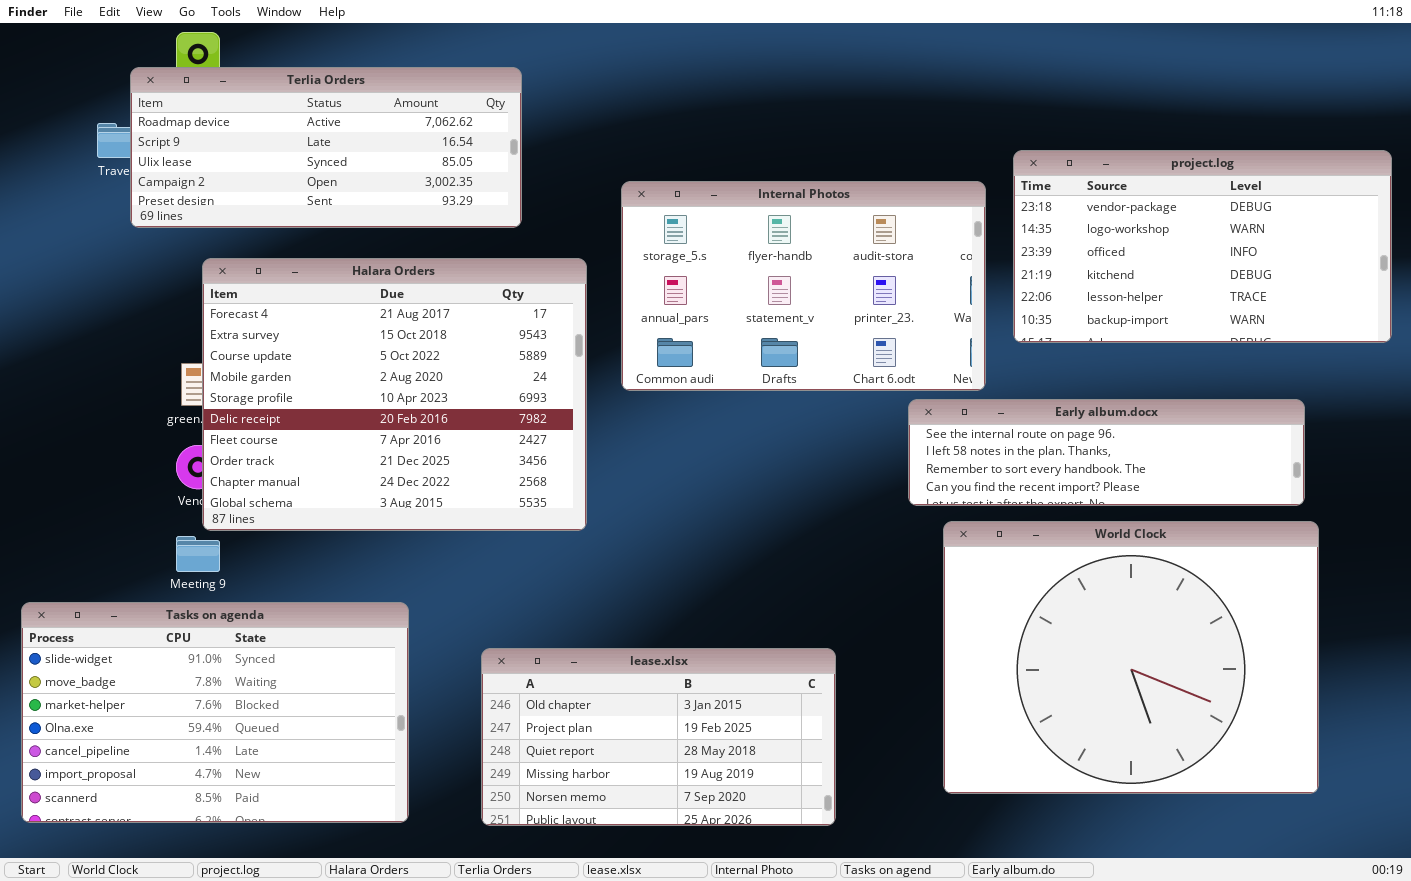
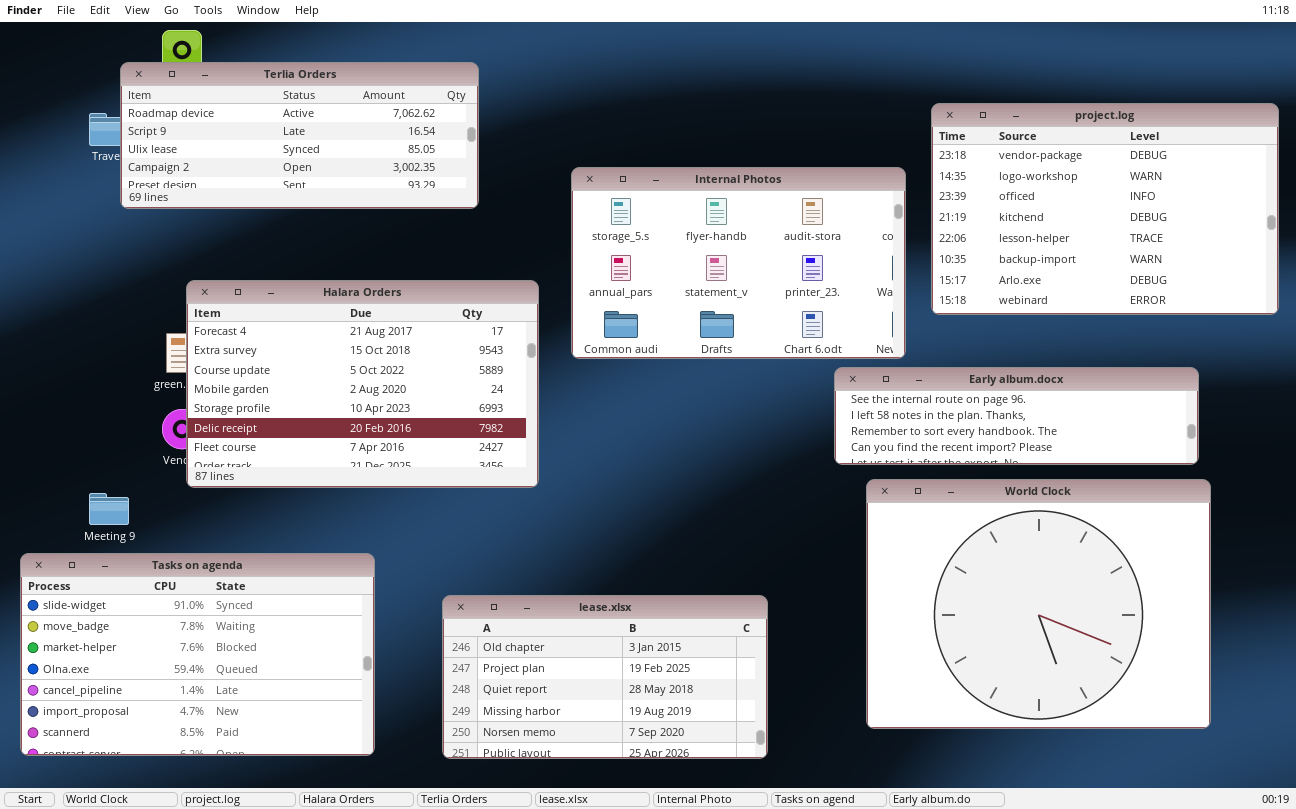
project.log: [1013,150,1392,343] -> [931,103,1279,315], resized
Halara Orders: [202,258,587,531] -> [186,280,539,488], resized
Meeting 9: [176,536,220,572] -> [89,493,129,525], moved

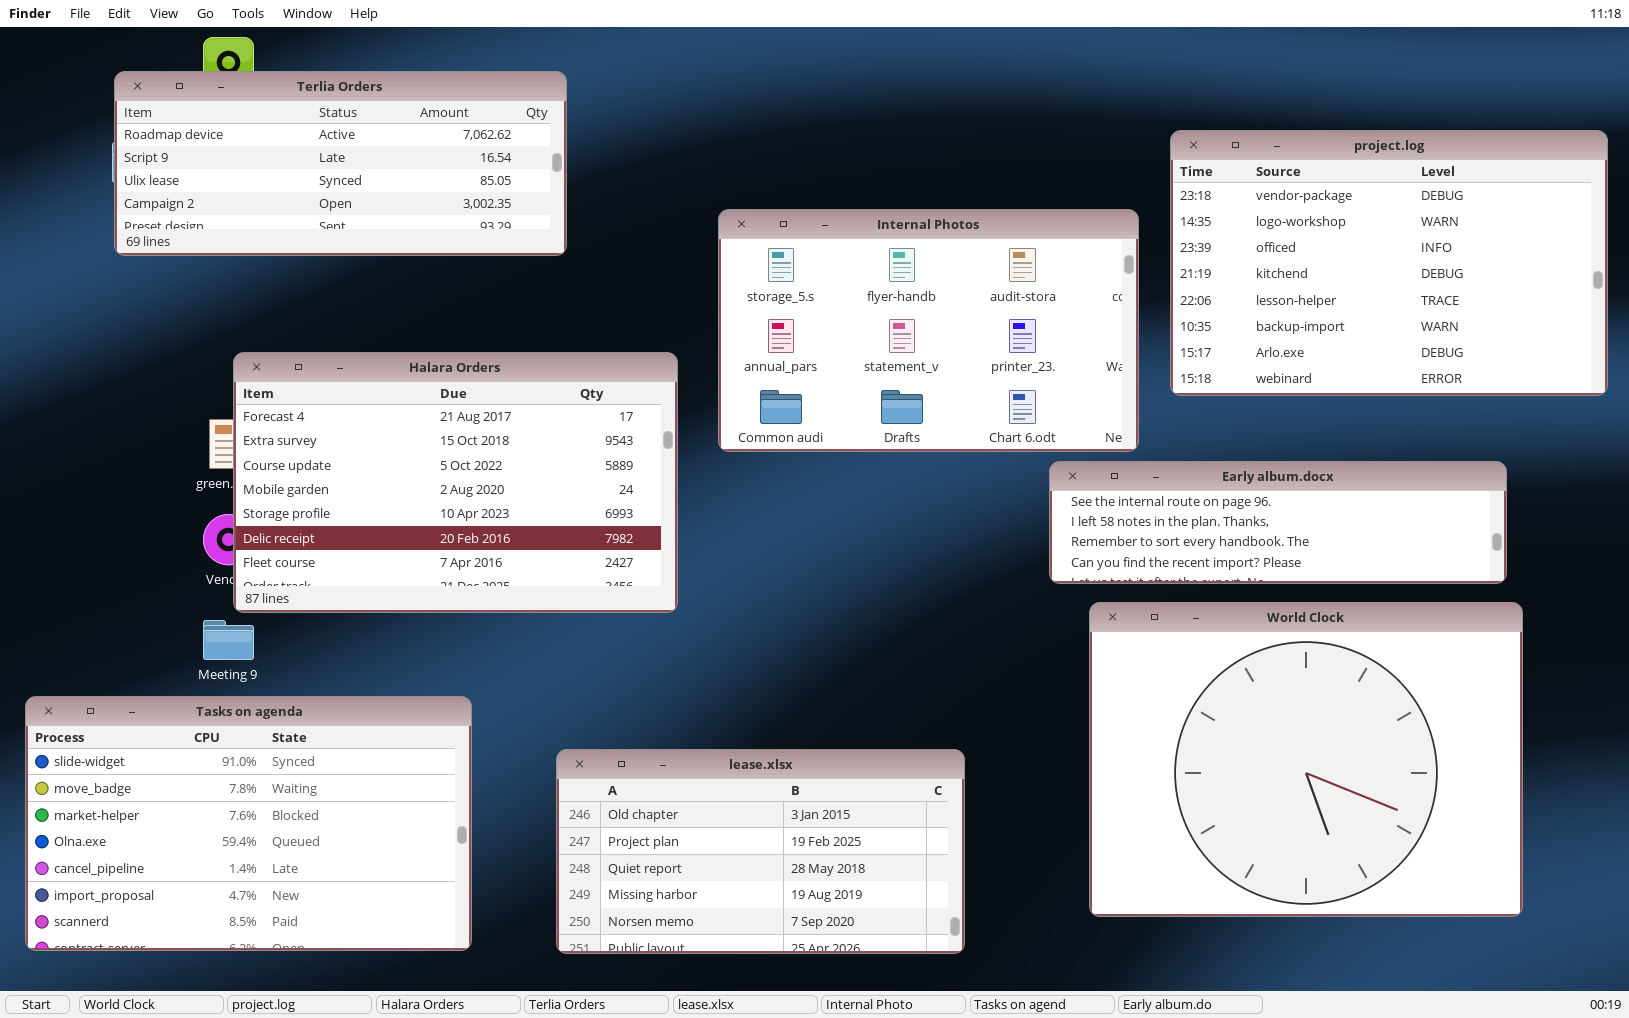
Terlia Orders: [120,62,479,209] -> [114,71,567,256], moved
Meeting 9: [89,493,129,525] -> [203,620,254,660], moved

